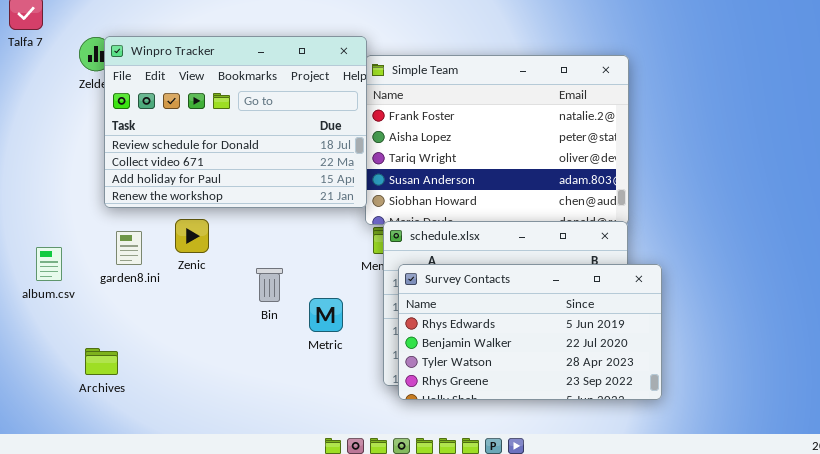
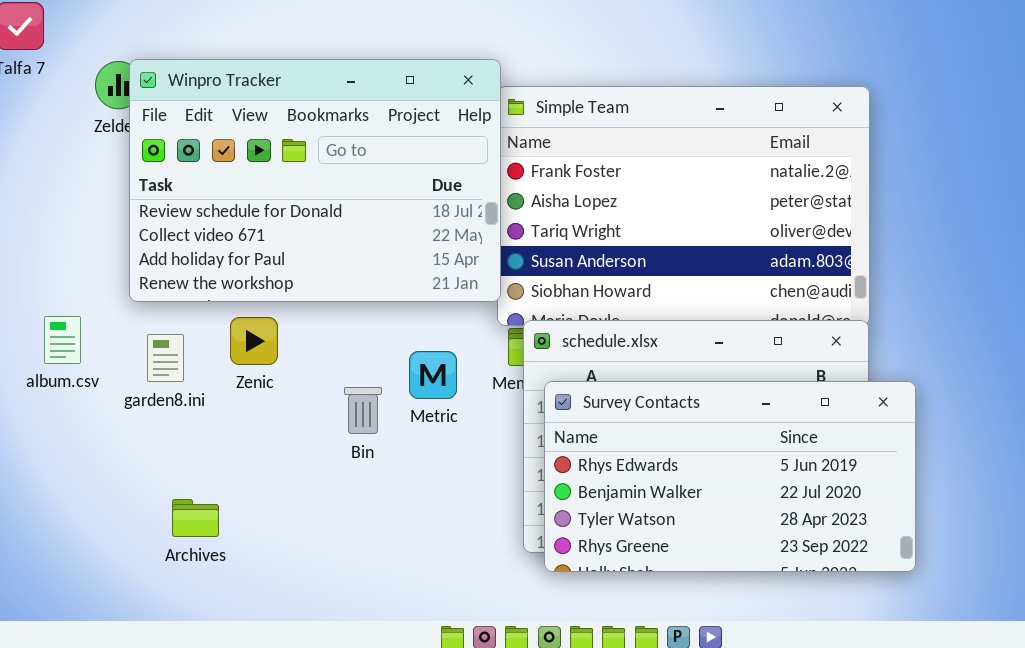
album.csv: [36,247,62,281] -> [44,316,81,364], moved
Metric: [309,298,343,332] -> [409,351,457,399], moved
Archives: [85,348,118,375] -> [172,499,219,537], moved

